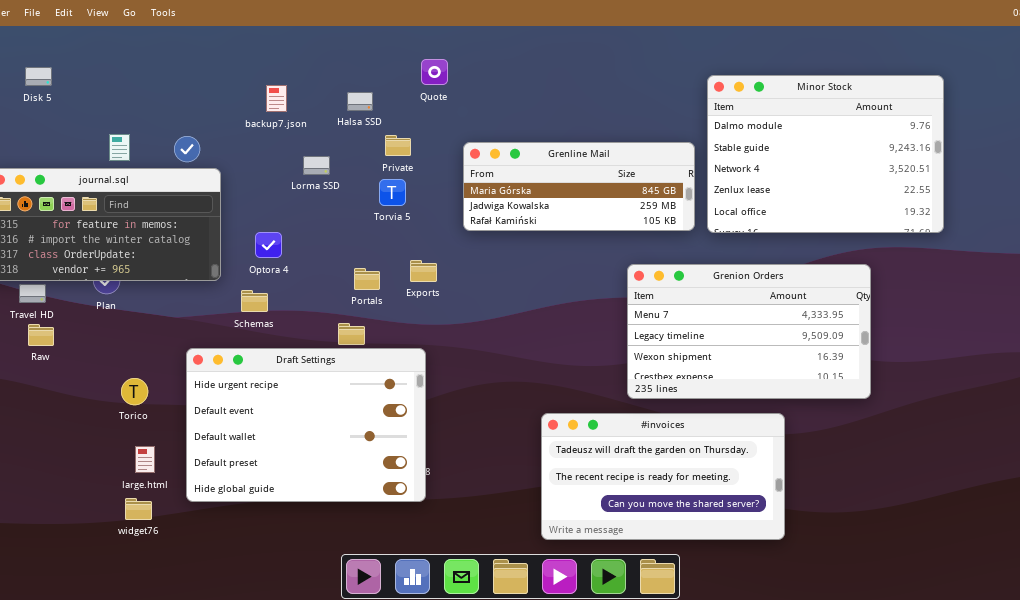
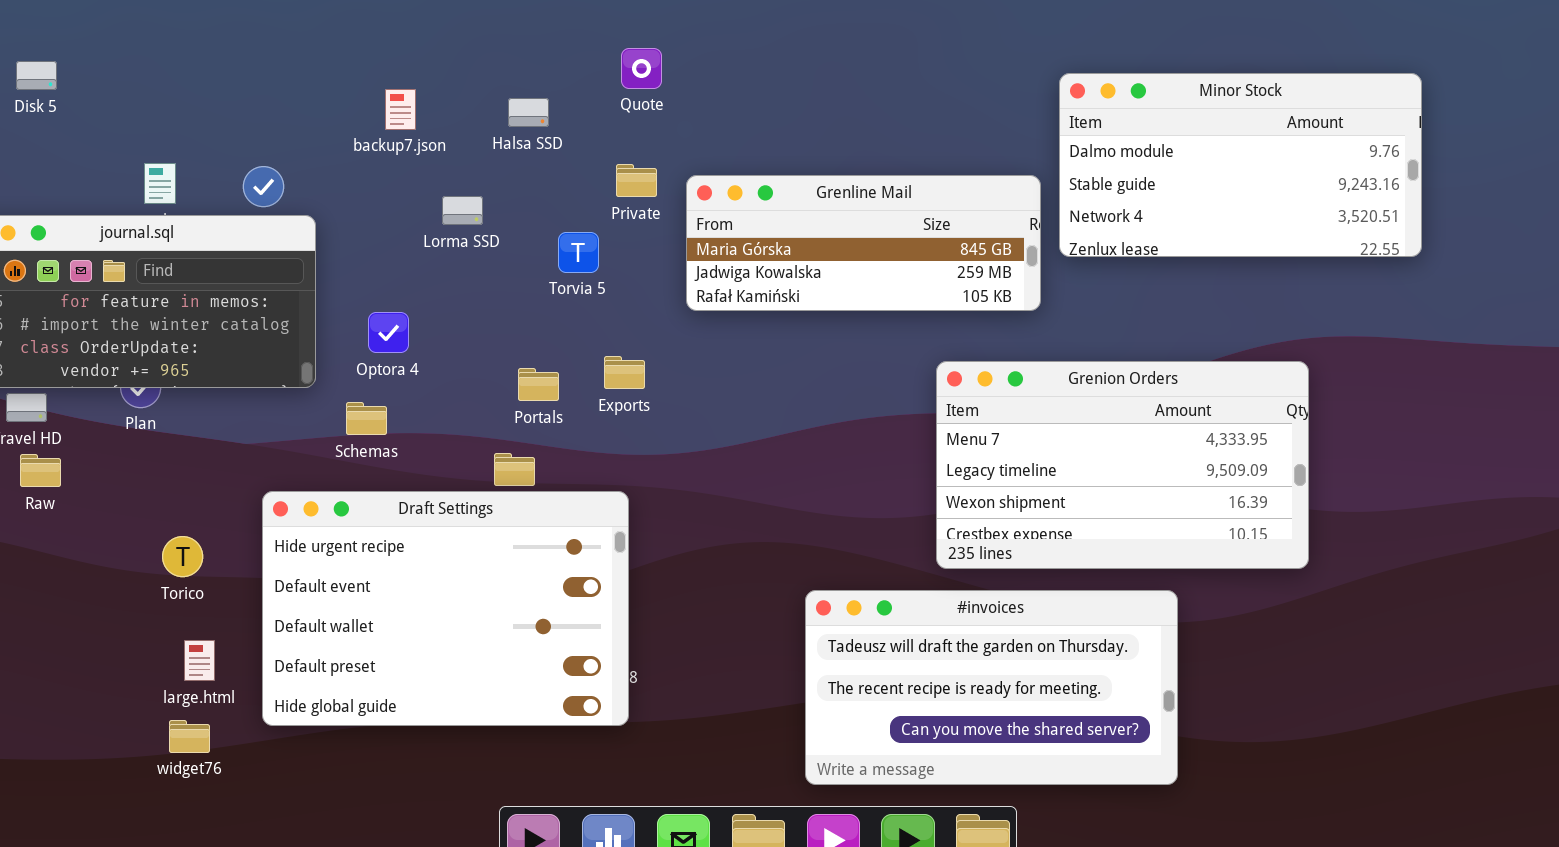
Minor Stock: [707,75,944,233] -> [1059,73,1422,257], resized
Private: [385,135,411,156] -> [616,164,657,197], moved

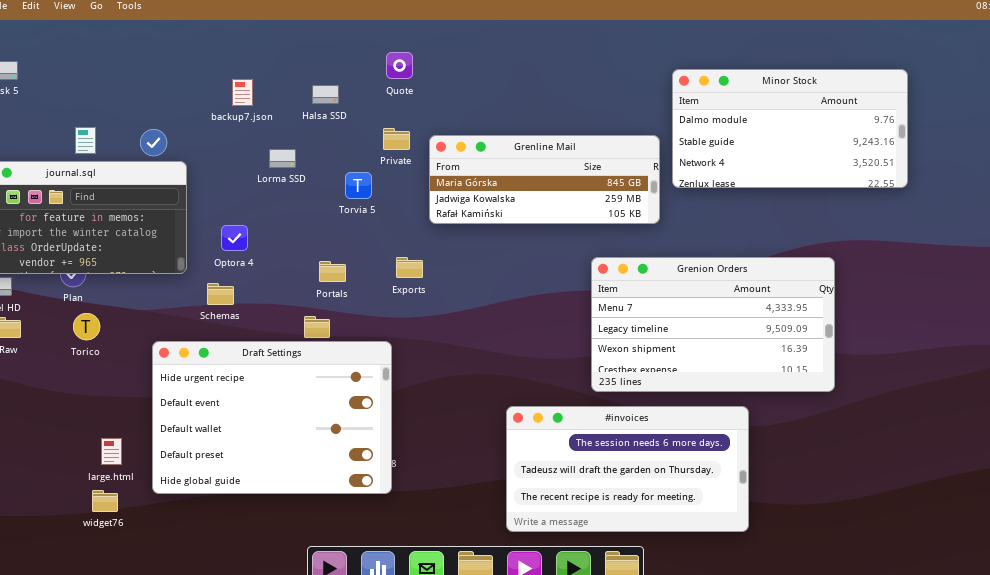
Exports: [604,356,645,389] -> [396,257,423,278], moved
Torico: [162,536,203,577] -> [73,313,100,340], moved
#invoices: [805,590,1178,785] -> [506,406,749,532], scrolled up 1 row

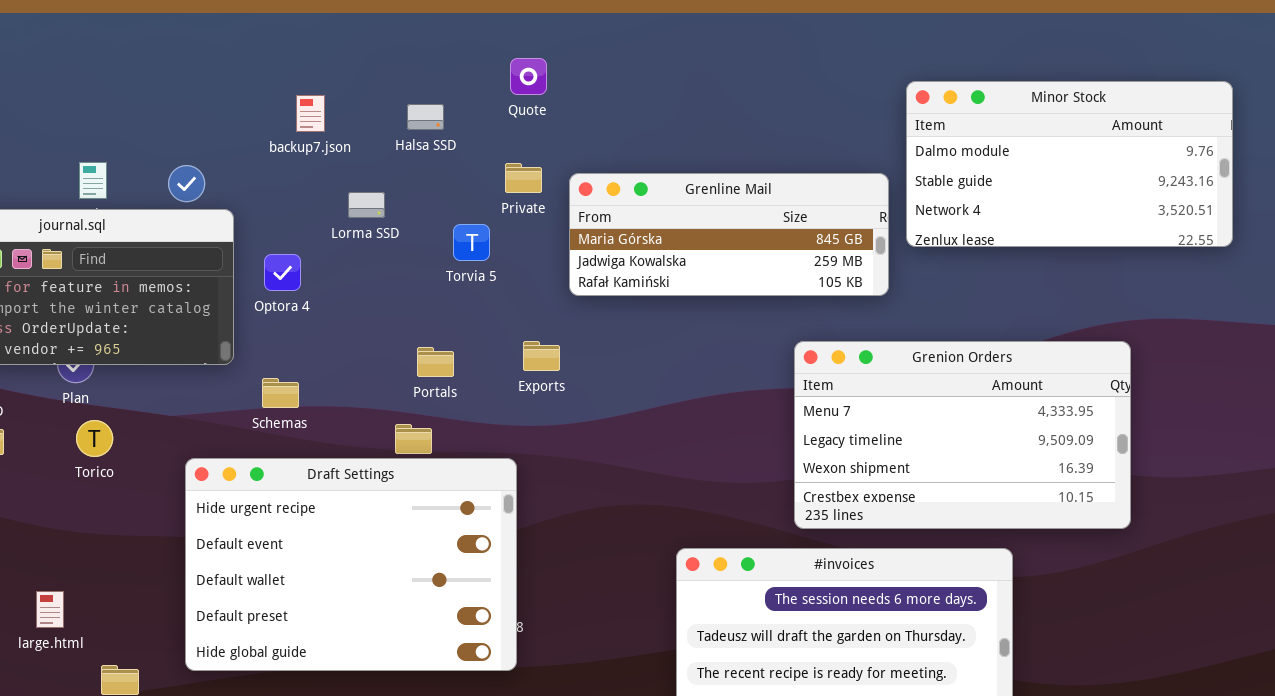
Optora 4: [221,225,248,251] -> [264,254,301,291], moved
large.html: [101,438,122,465] -> [36,591,64,628], moved

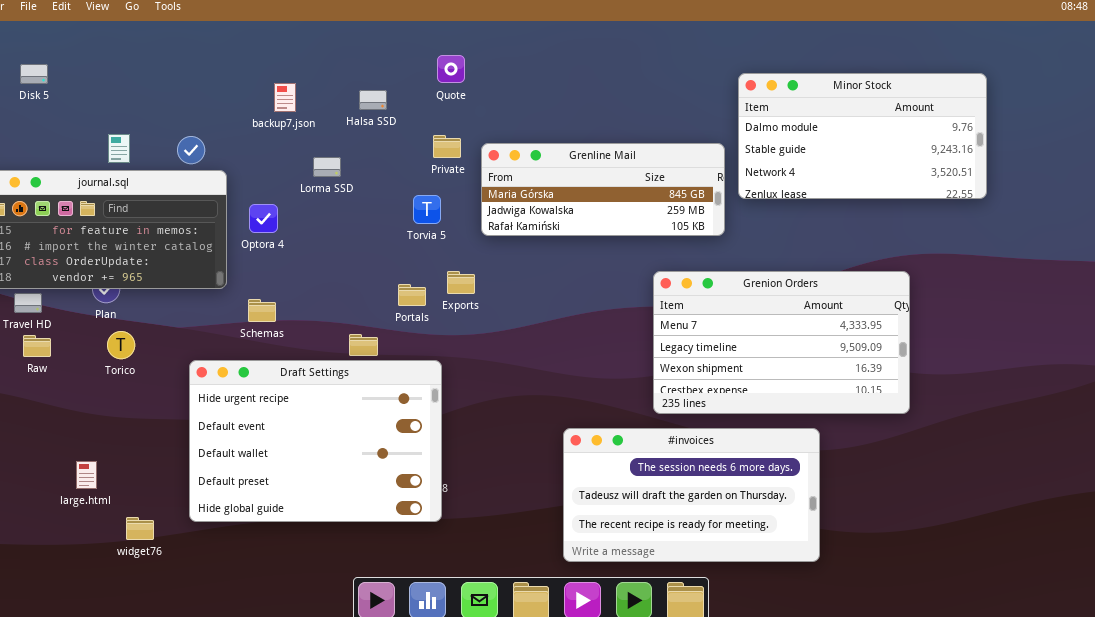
Torvia 5: [453,224,490,261] -> [413,195,441,224], moved
Portals: [417,347,454,377] -> [398,284,426,306], moved

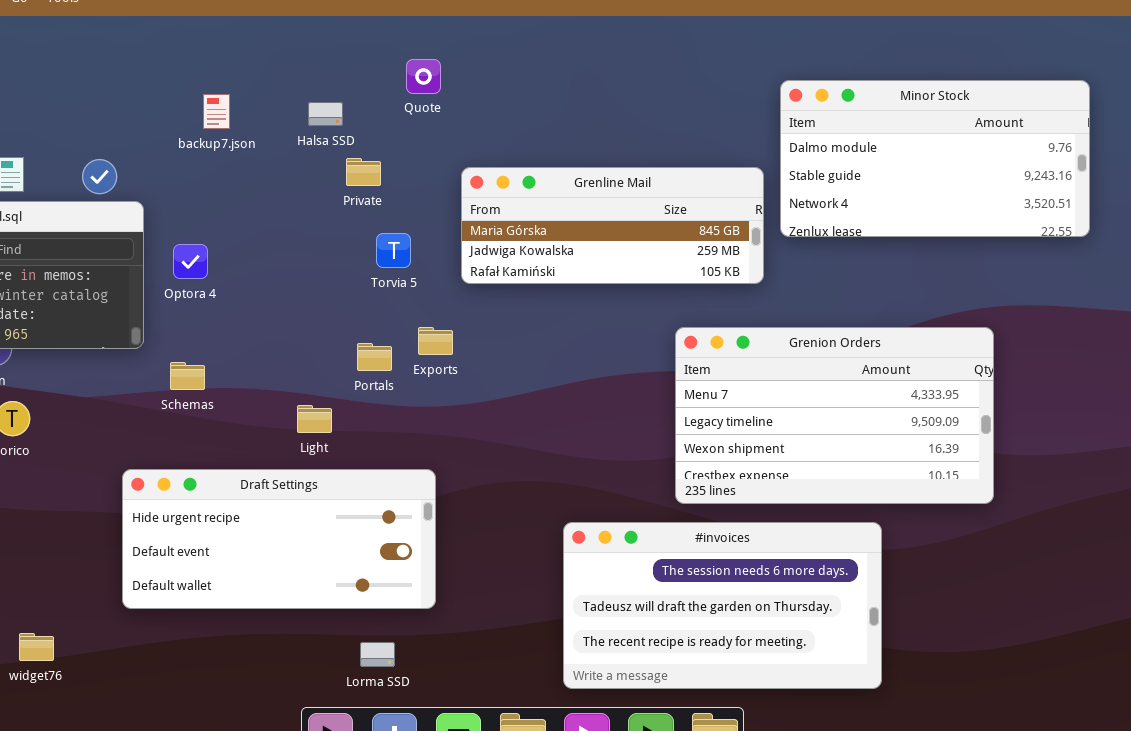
Private: [433,135,461,158] -> [346,158,381,186], moved
Lorma SSD: [313,157,341,177] -> [360,642,395,667], moved
Draft Settings: [189,360,442,522] -> [122,469,436,609], moved, resized

